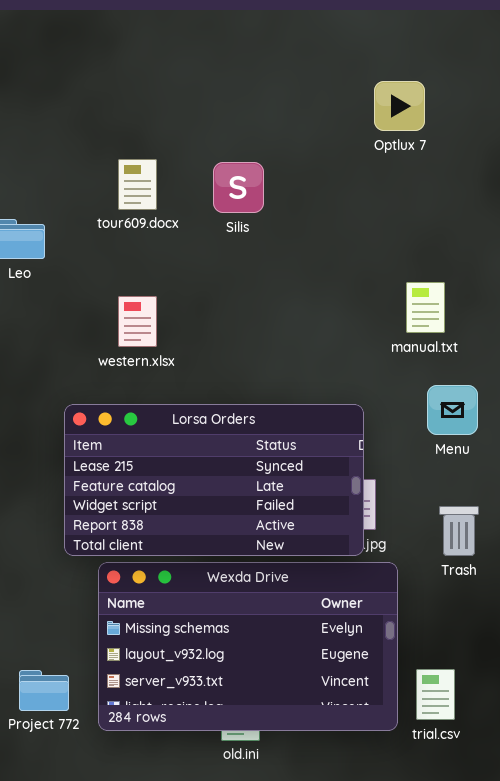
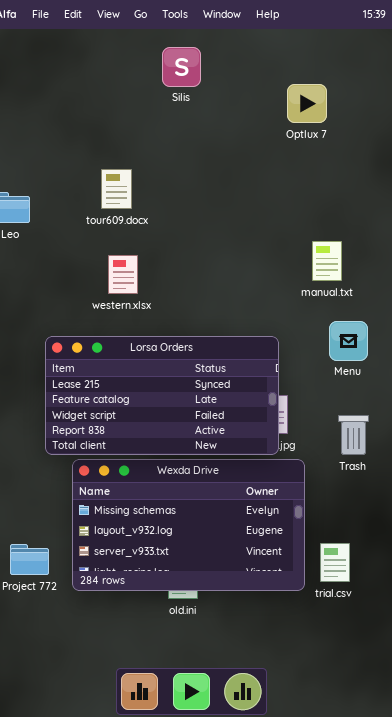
tour609.docx: [118,159,157,210] -> [101,169,132,209], moved
Silis: [213,162,264,213] -> [162,47,201,87], moved
western.xlsx: [118,296,157,347] -> [108,255,138,294], moved

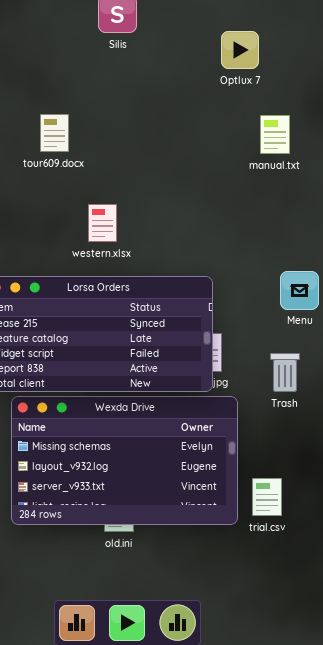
manual.txt: [312,241,342,281] -> [260,115,290,154], moved
western.xlsx: [108,255,138,294] -> [88,204,117,242], moved
Menu: [329,321,368,361] -> [280,271,319,310], moved

